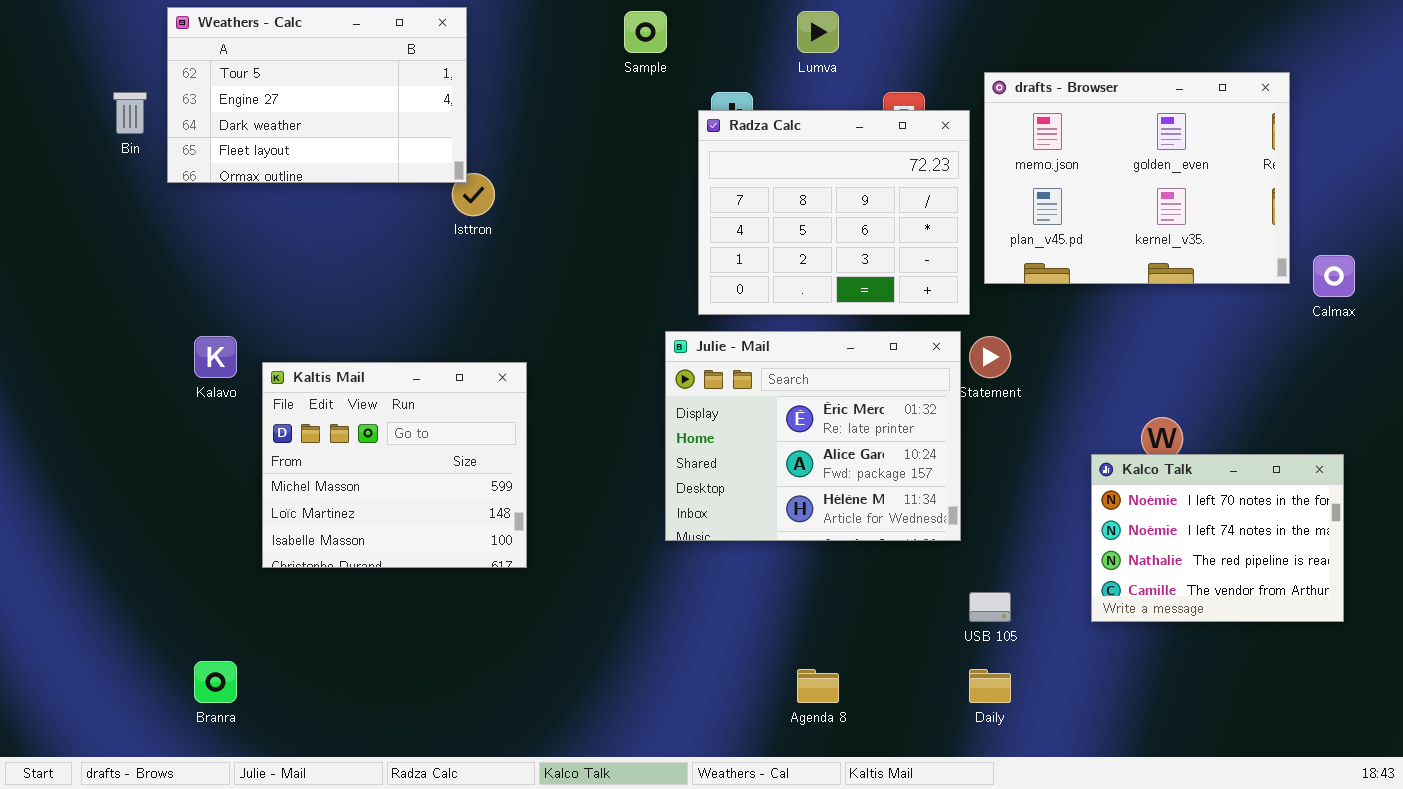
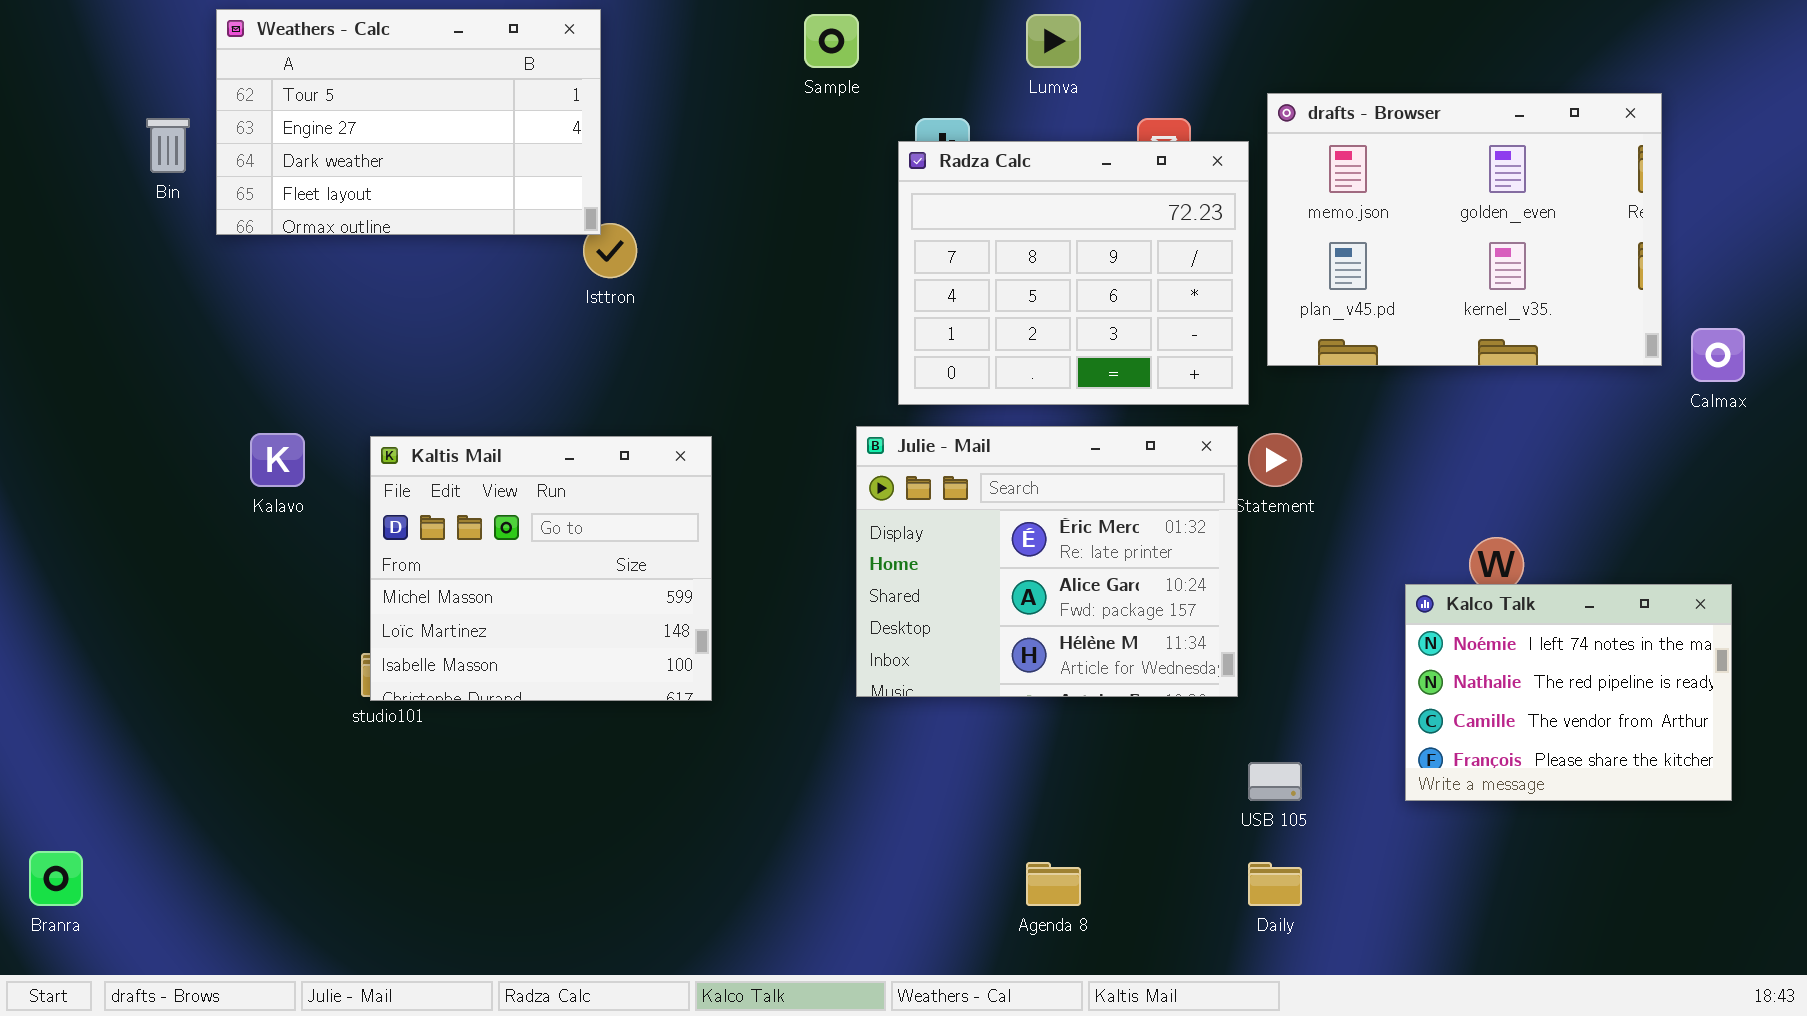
Kaltis Mail: [262,362,527,568] -> [370,436,712,701], moved
Kalco Talk: [1091,454,1344,622] -> [1405,584,1732,801], scrolled down 1 row
Branra: [194,661,237,703] -> [29,851,83,906], moved

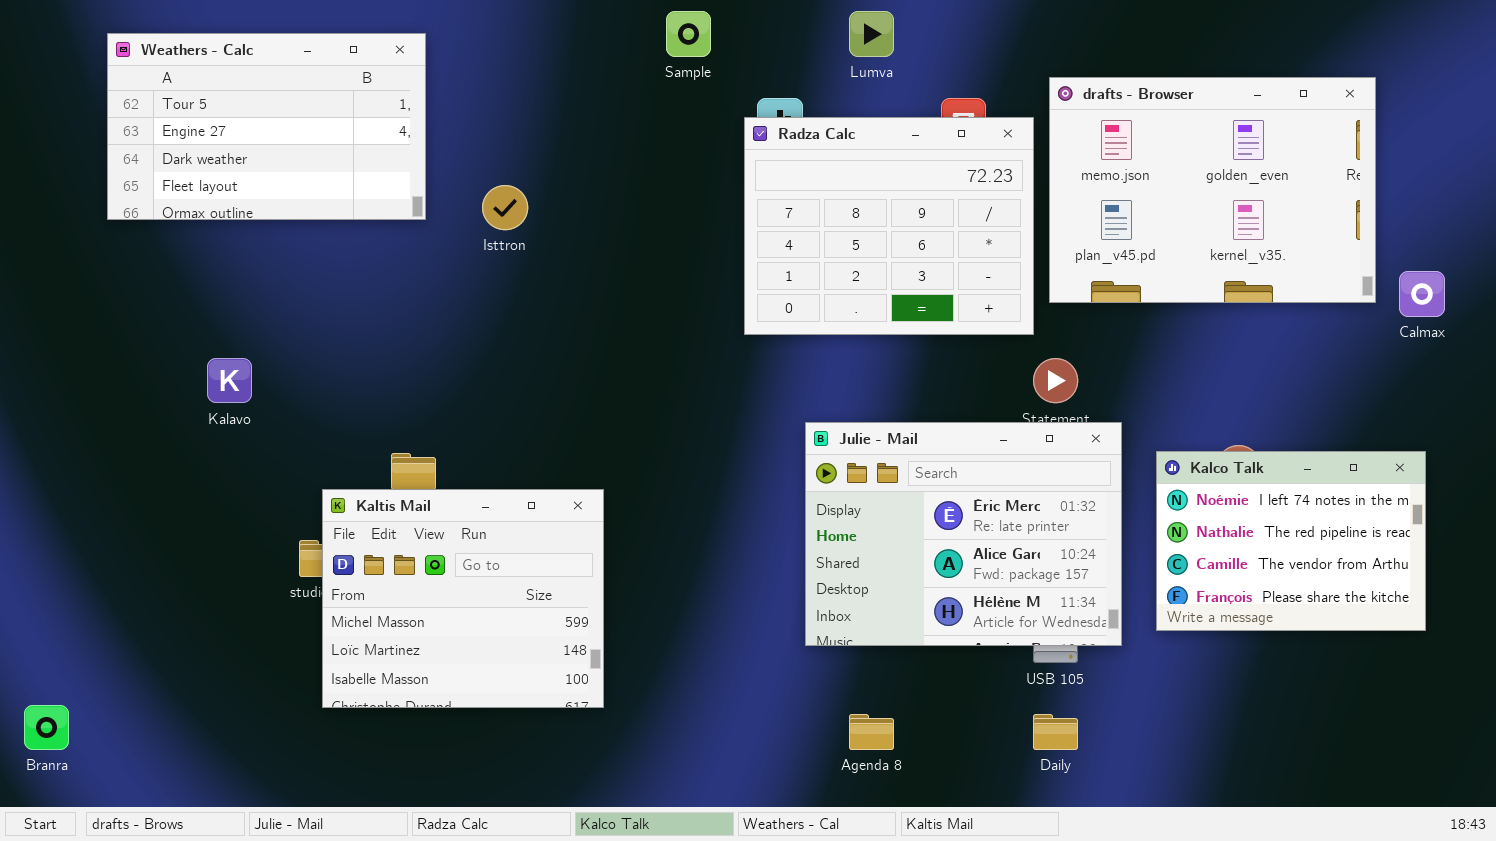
Weathers - Calc: [216,9,601,235] -> [107,33,426,220], moved
Julie - Mail: [856,426,1238,697] -> [805,422,1122,646], moved
Kaltis Mail: [370,436,712,701] -> [322,489,604,708], moved
Kalco Talk: [1405,584,1732,801] -> [1156,451,1426,631], moved

